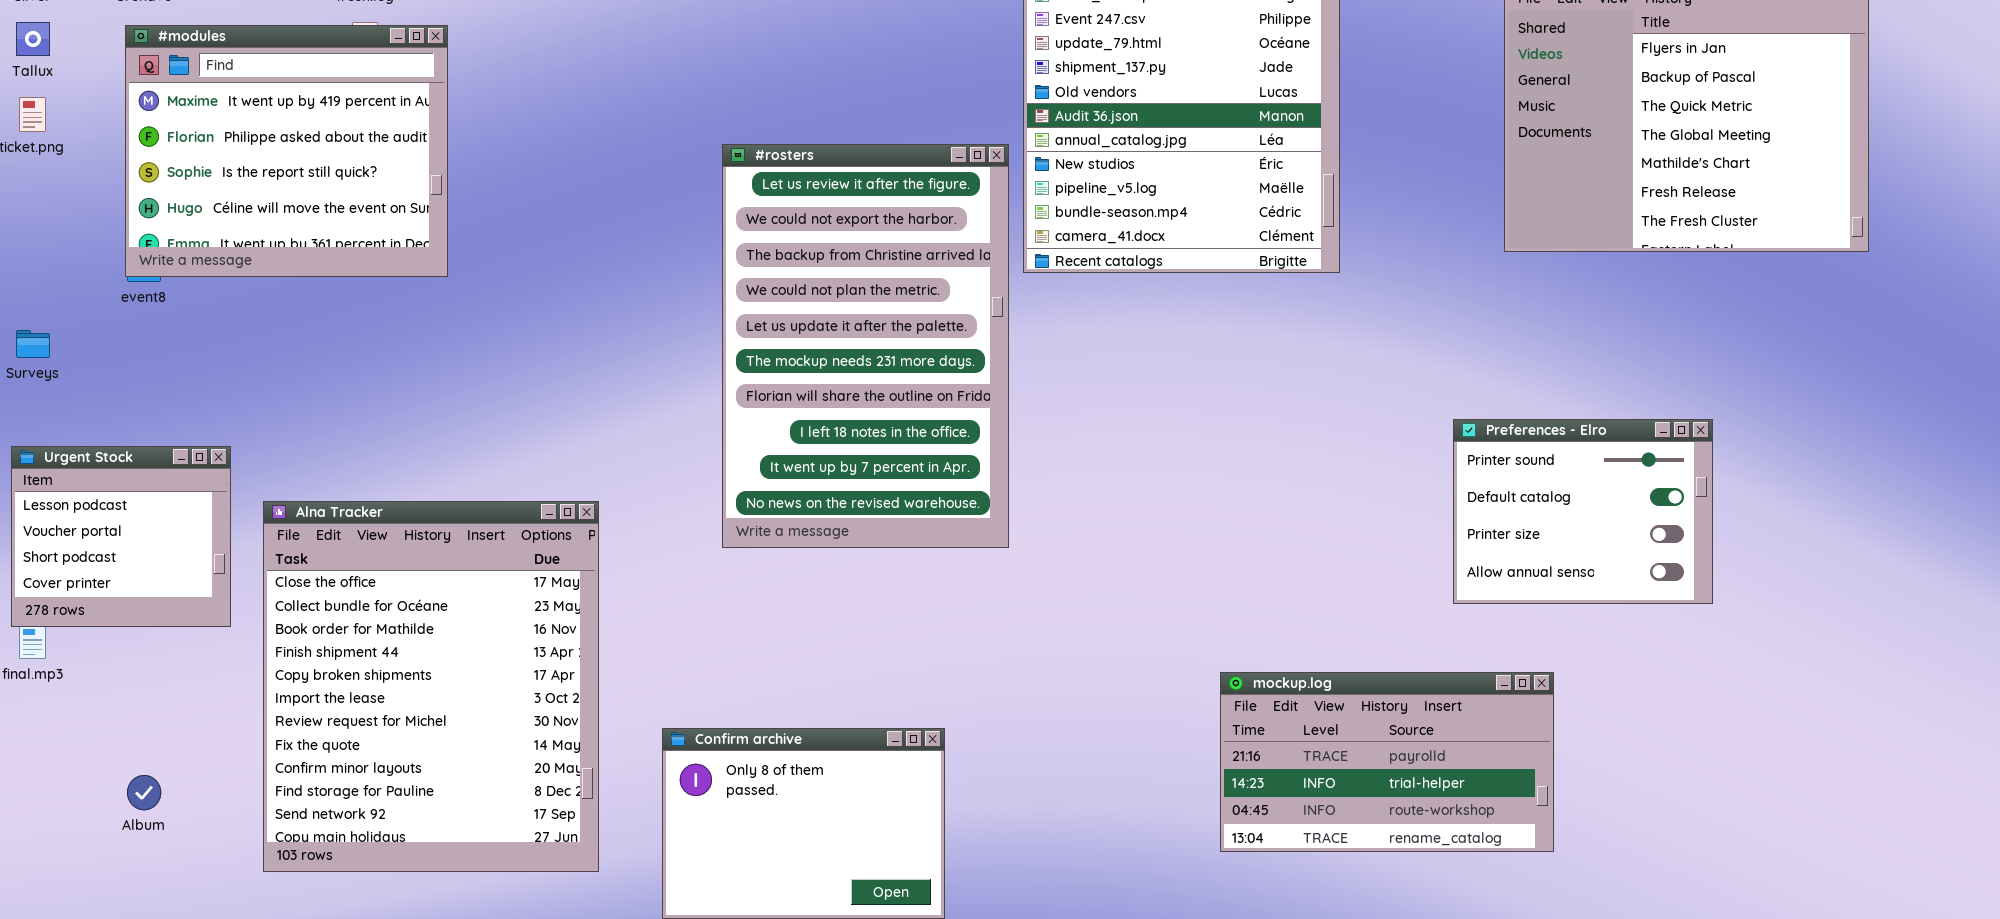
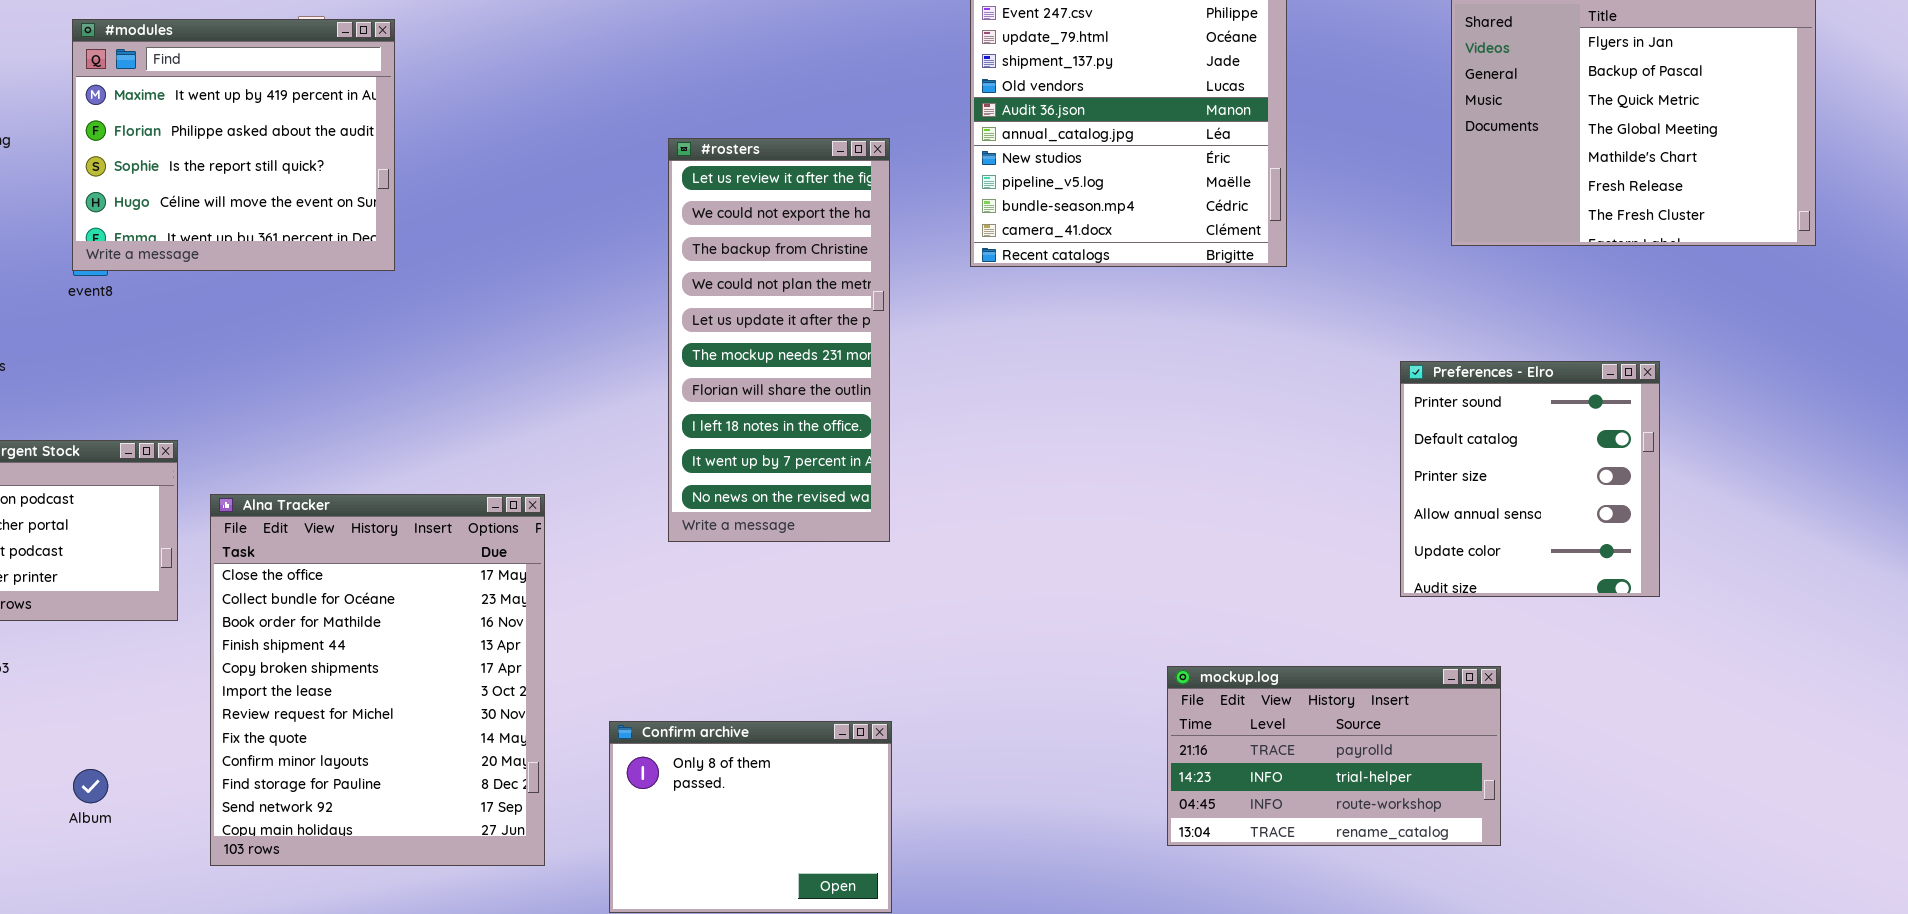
#rosters: [722,144,1009,548] -> [668,138,890,542], resized
Preferences - Elro: [1453,419,1713,604] -> [1400,361,1660,597], resized

